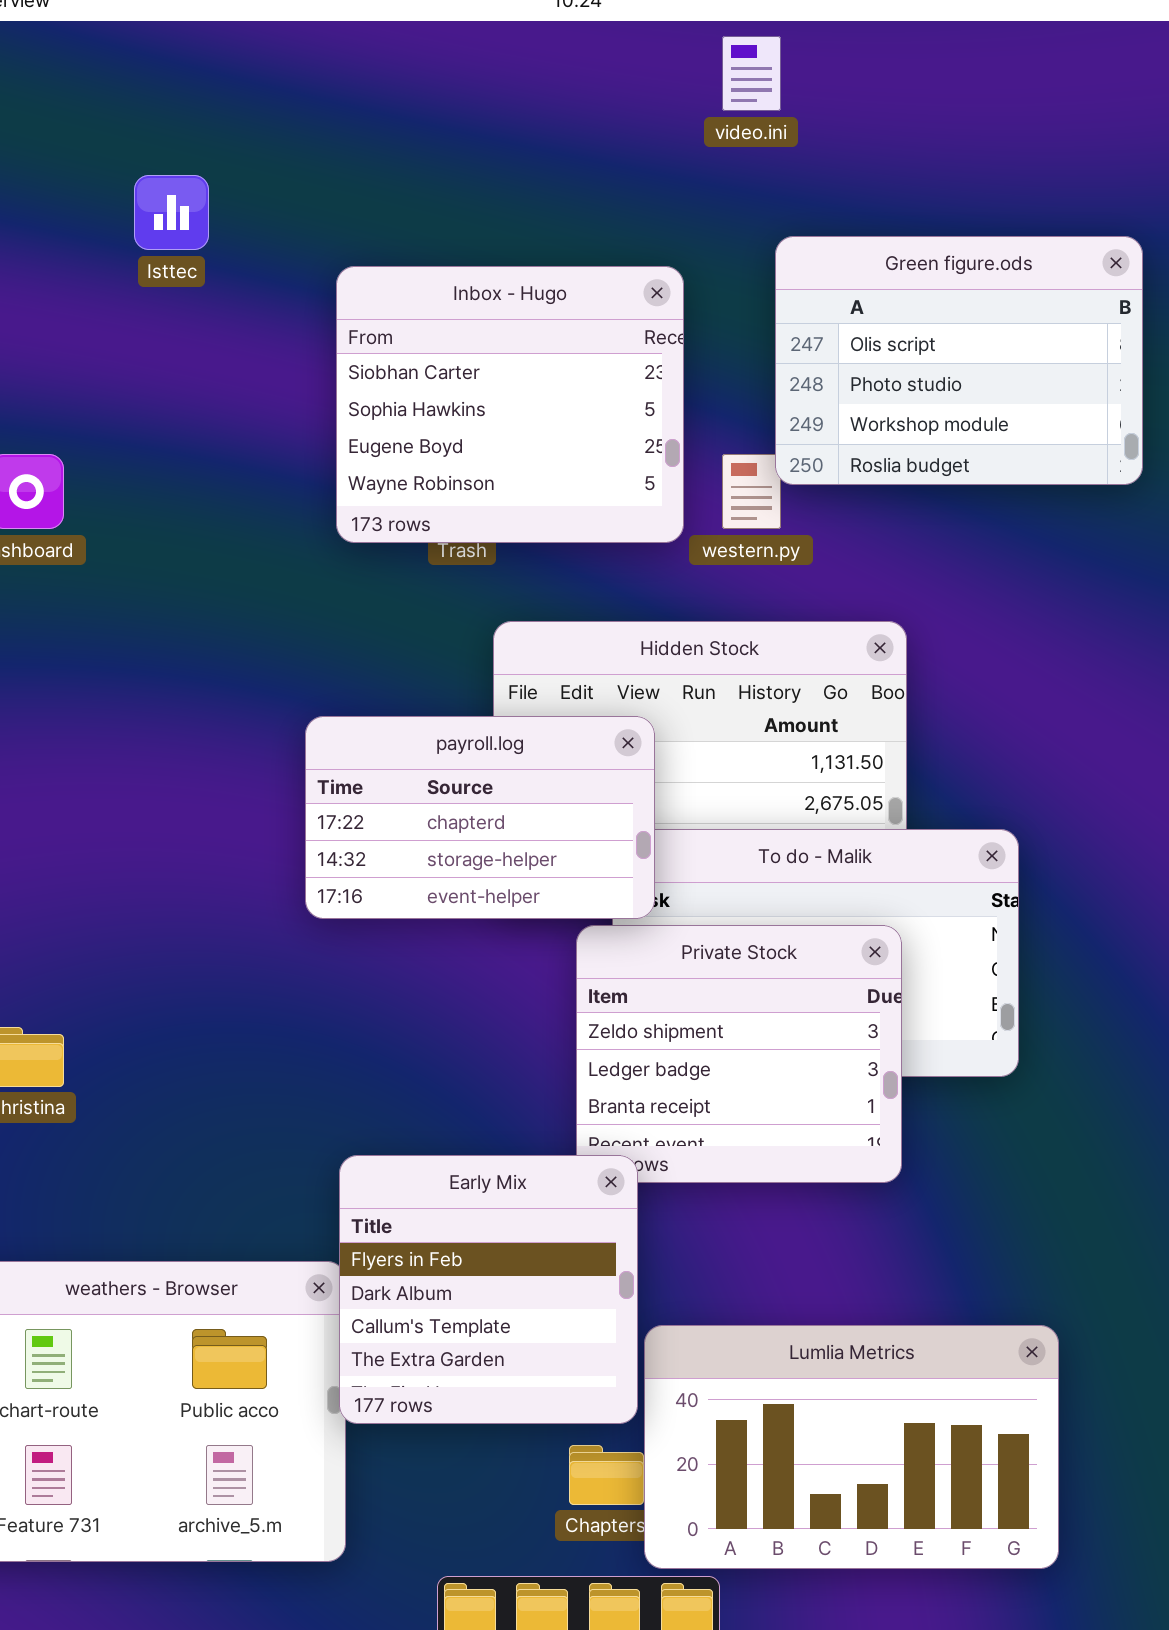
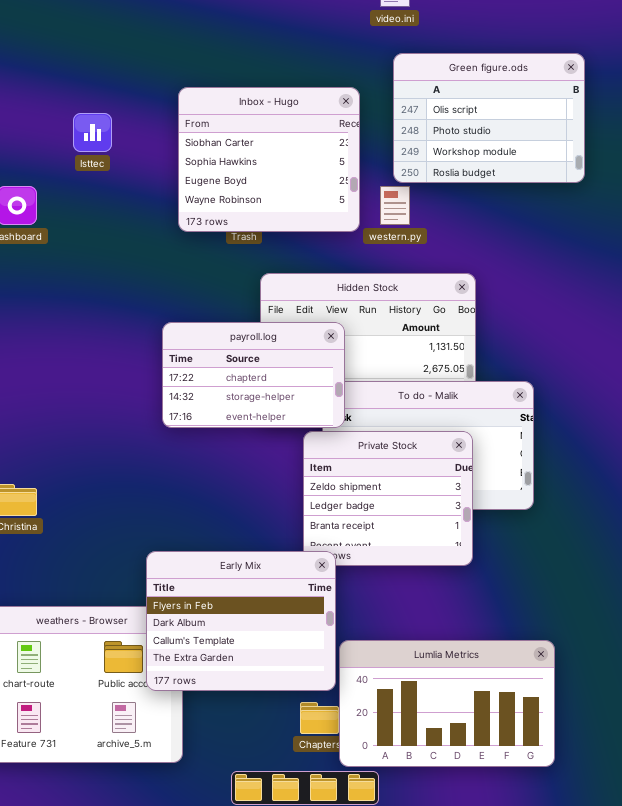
Isttec: [134,175,209,250] -> [73,113,112,152], moved
Green figure.ods: [775,236,1143,485] -> [393,53,585,183], moved
Early Mix: [339,1155,638,1424] -> [146,551,336,691], resized

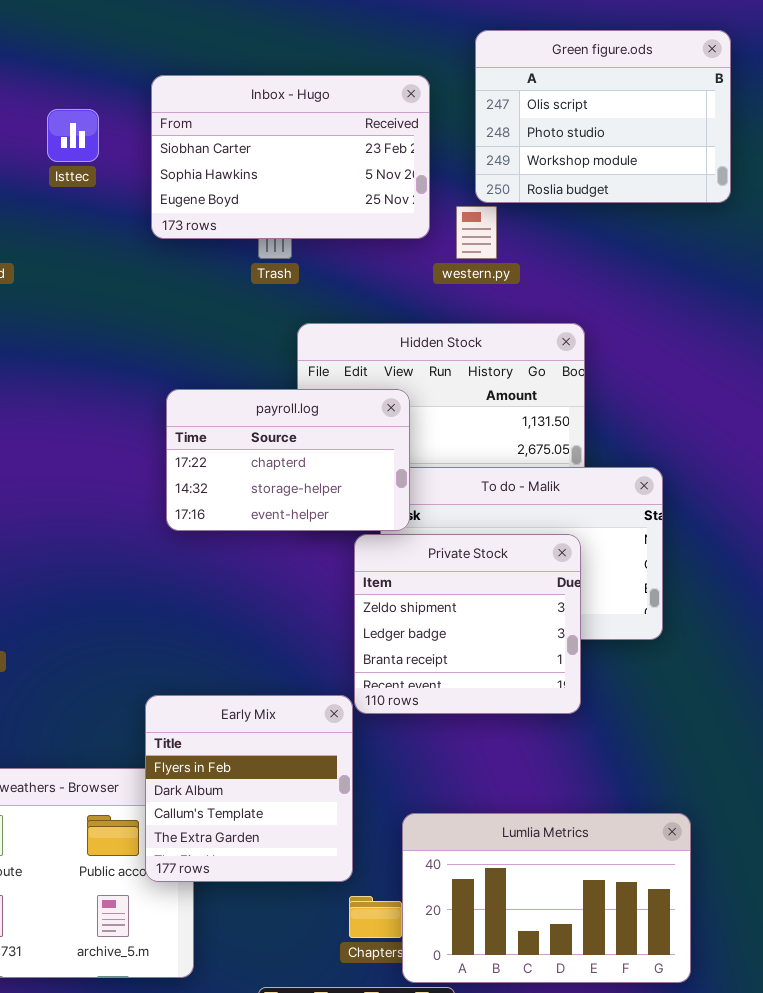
Inbox - Hugo: [178,87,360,232] -> [151,75,430,239], resized
Early Mix: [146,551,336,691] -> [145,695,353,882], resized

